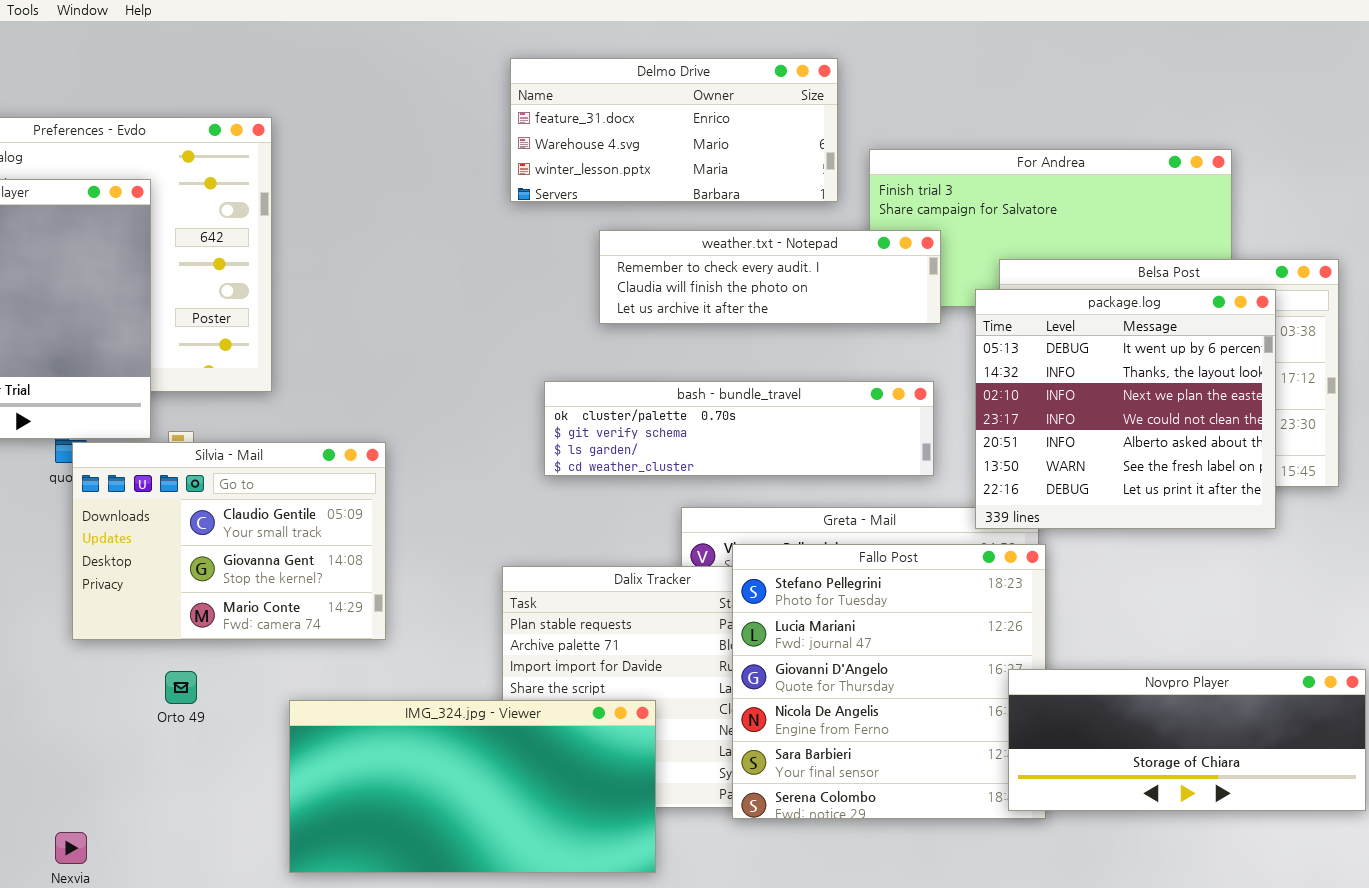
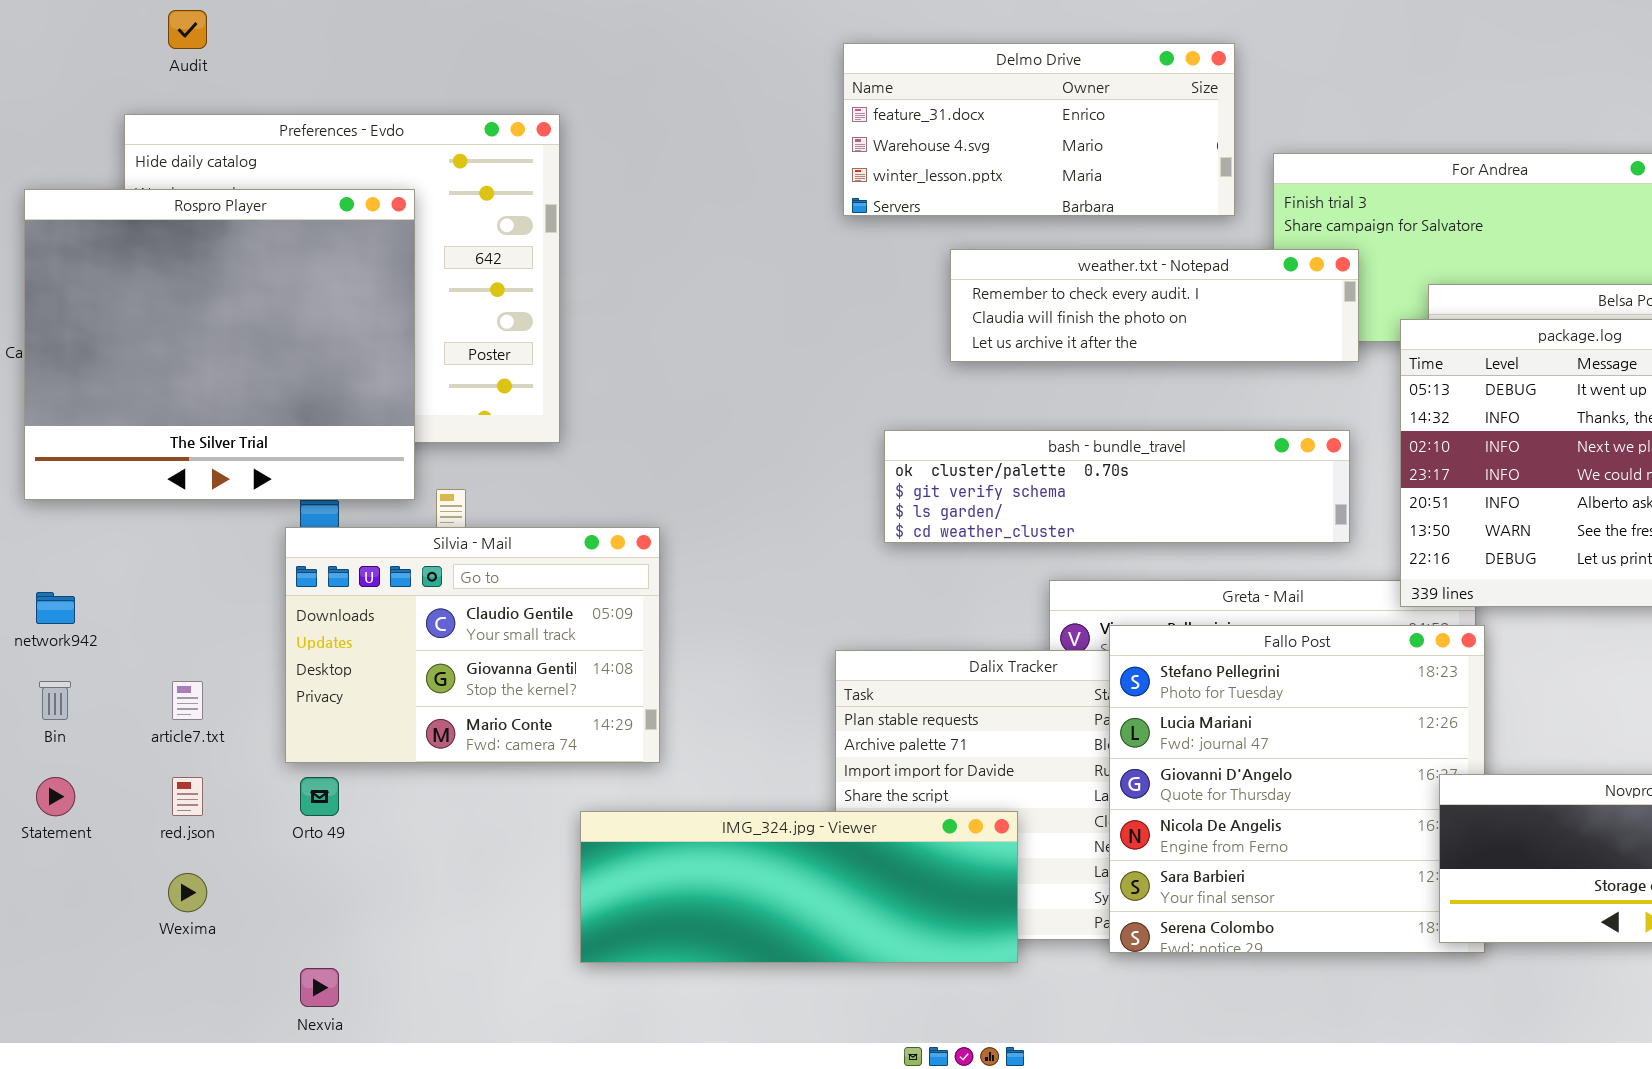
Silvia - Mail: [72,442,386,640] -> [285,527,660,763], moved
Orto 49: [165,671,197,704] -> [300,777,339,816], moved
IMG_324.jpg - Viewer: [289,700,656,873] -> [580,811,1018,963], resized

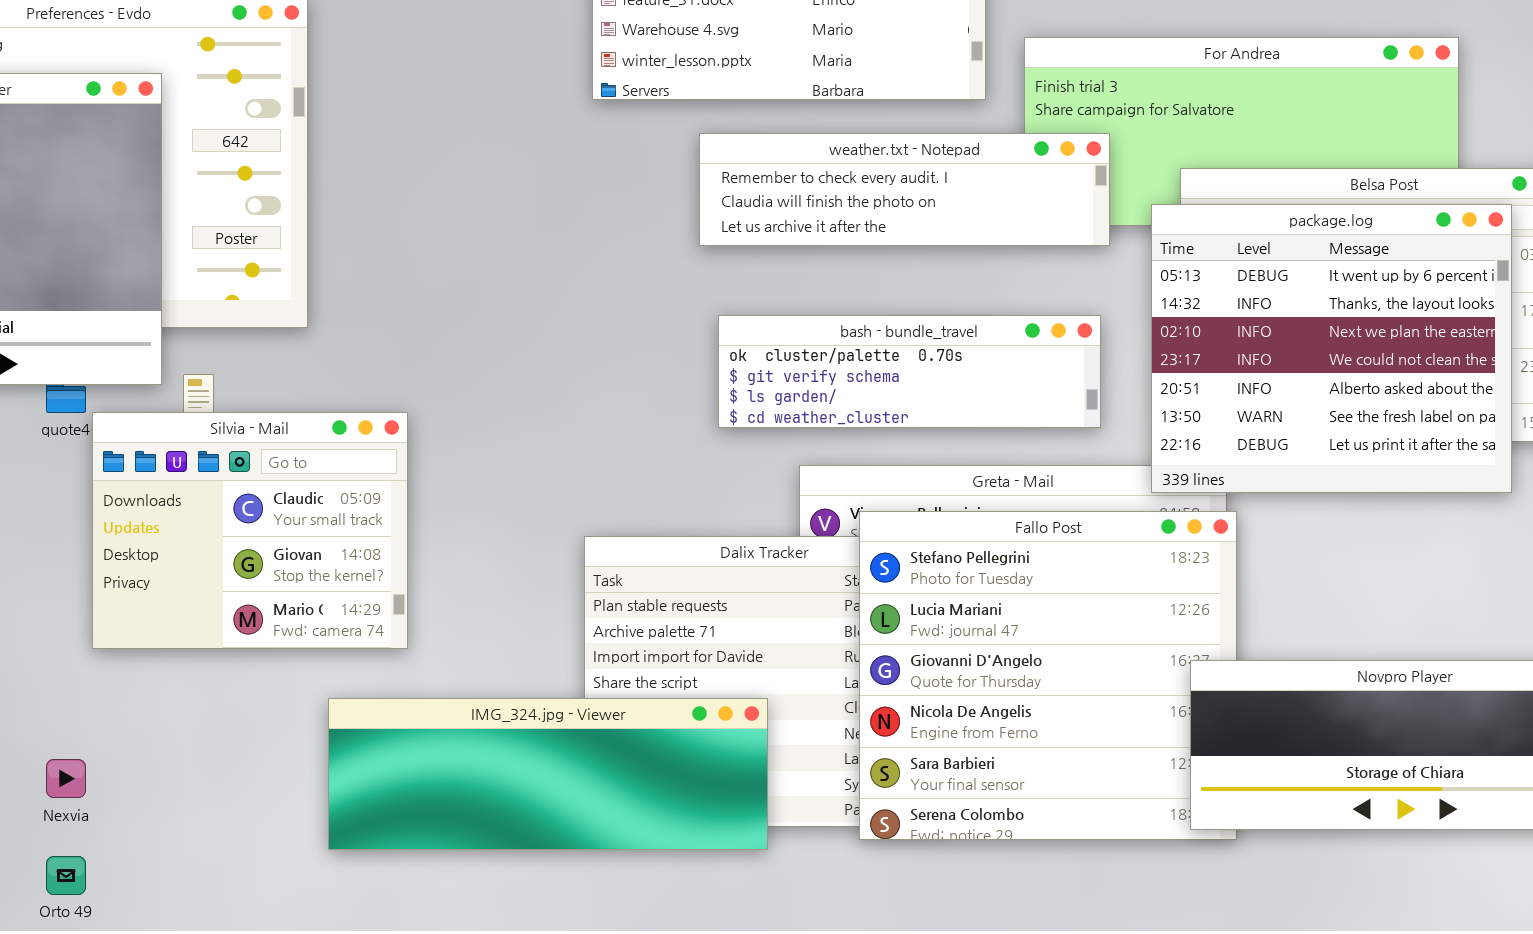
bash - bundle_travel: [884,430,1350,543] -> [718,315,1101,428], resized
Silvia - Mail: [285,527,660,763] -> [92,412,408,649], resized
Orto 49: [300,777,339,816] -> [46,856,86,895], moved
Nexvia: [300,968,339,1007] -> [46,759,86,798], moved

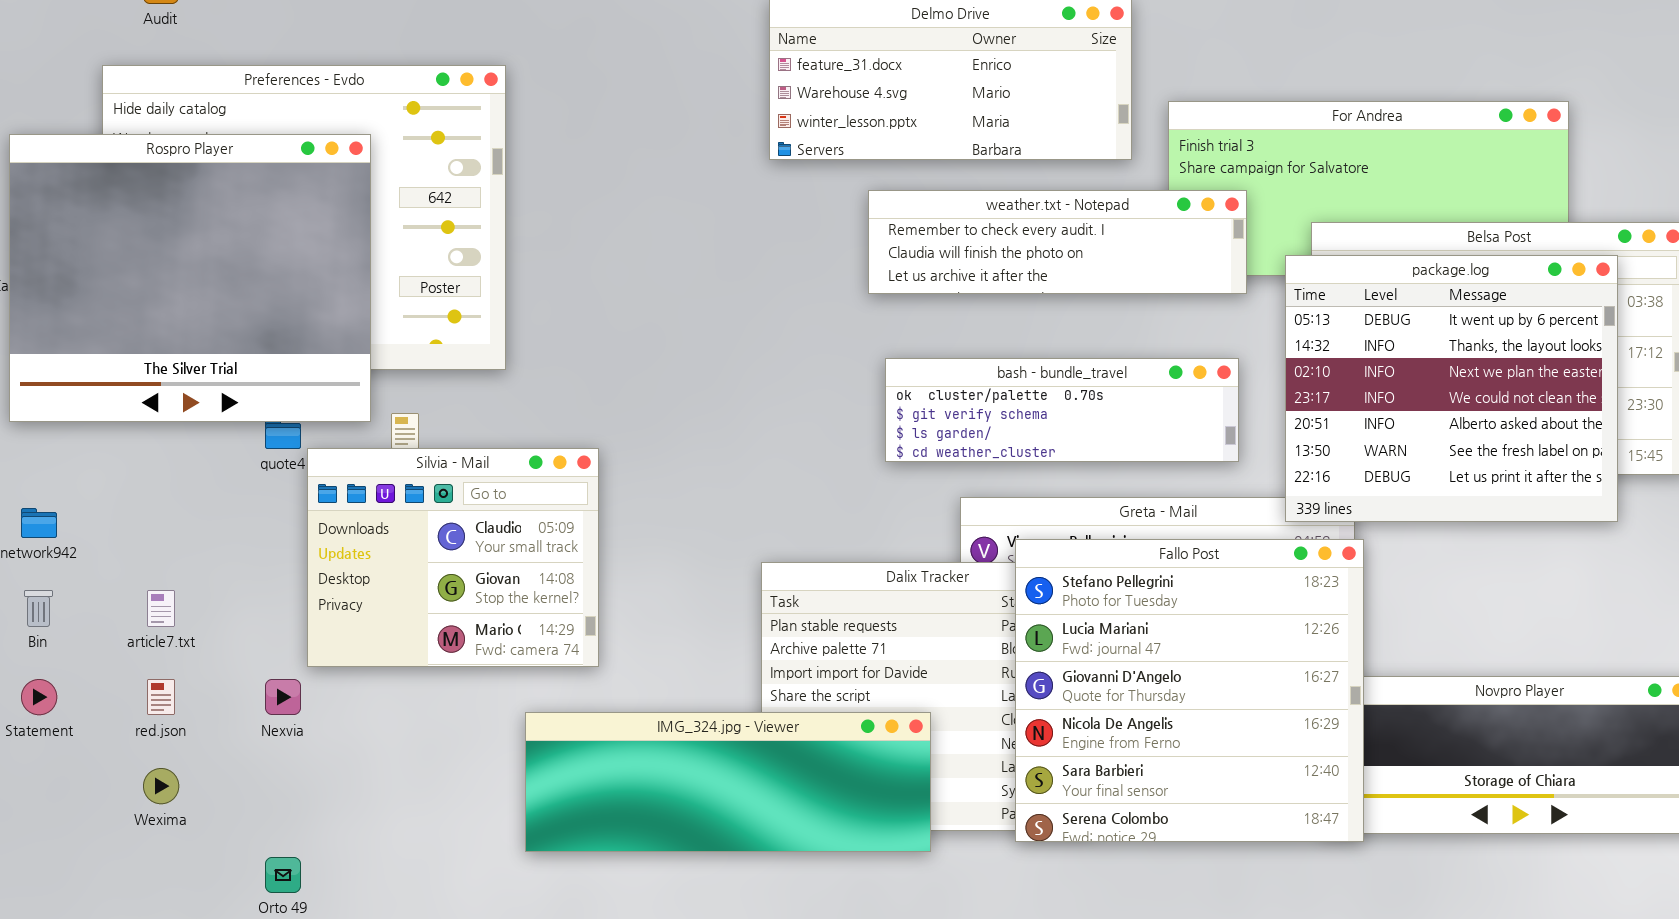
Fallo Post: [859,511,1237,840] -> [1015,539,1364,842], raised
Nexvia: [46,759,86,798] -> [265,679,301,715], moved

